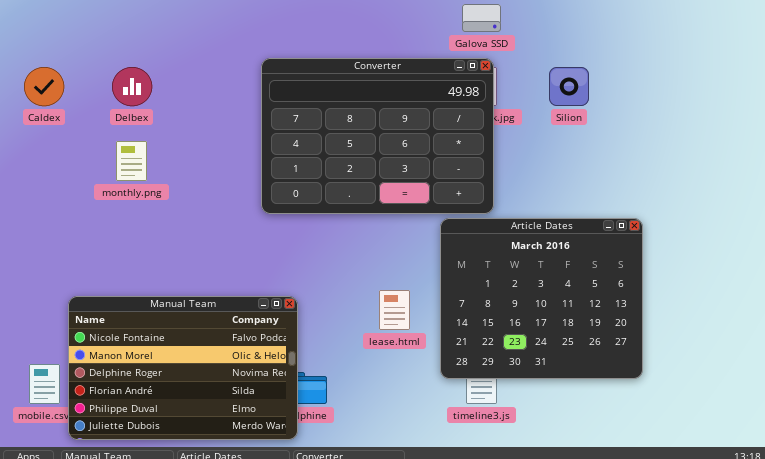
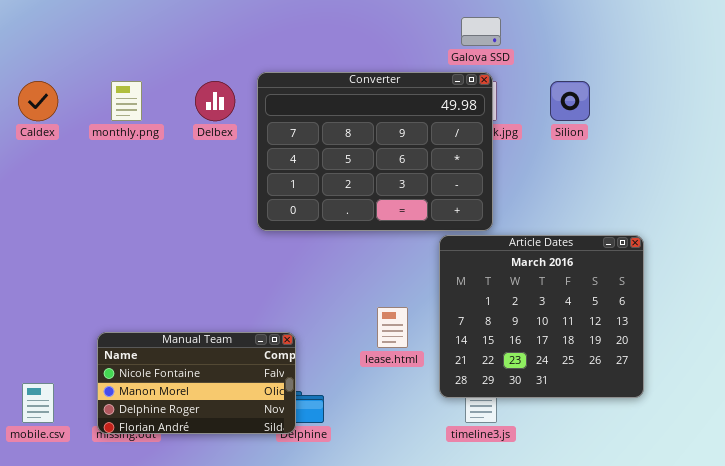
Delbex: [112,67,152,106] -> [195,81,235,121], moved
monthly.png: [116,141,147,181] -> [111,81,142,121], moved
Manual Team: [68,296,298,440] -> [97,332,296,434], moved, resized

